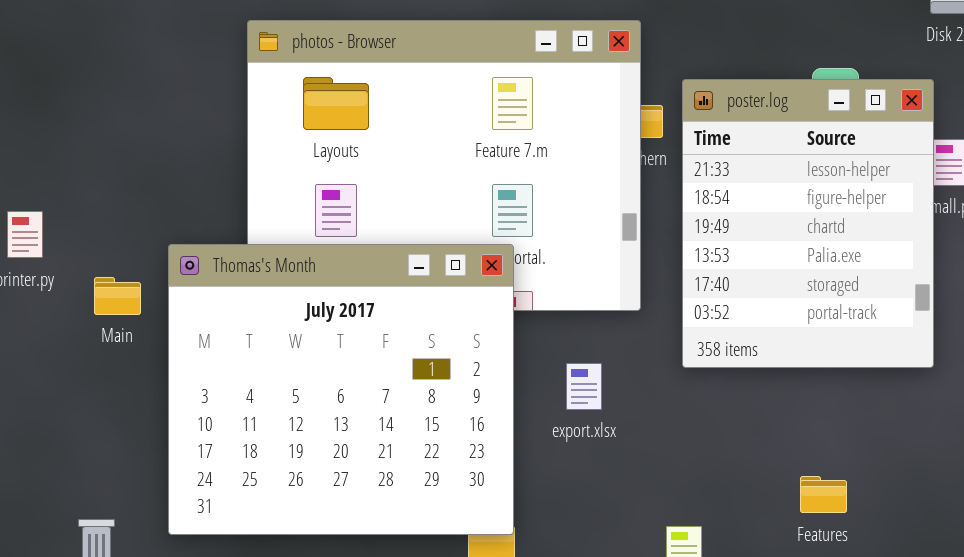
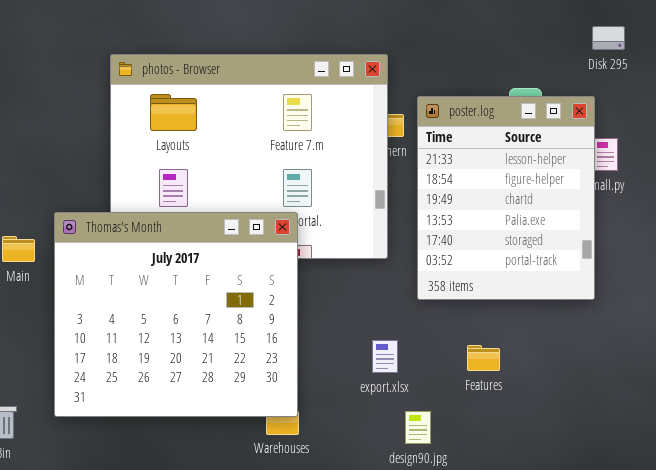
export.xlsx: [566,363,602,410] -> [372,340,398,373], moved
Features: [800,476,847,513] -> [467,345,500,371], moved

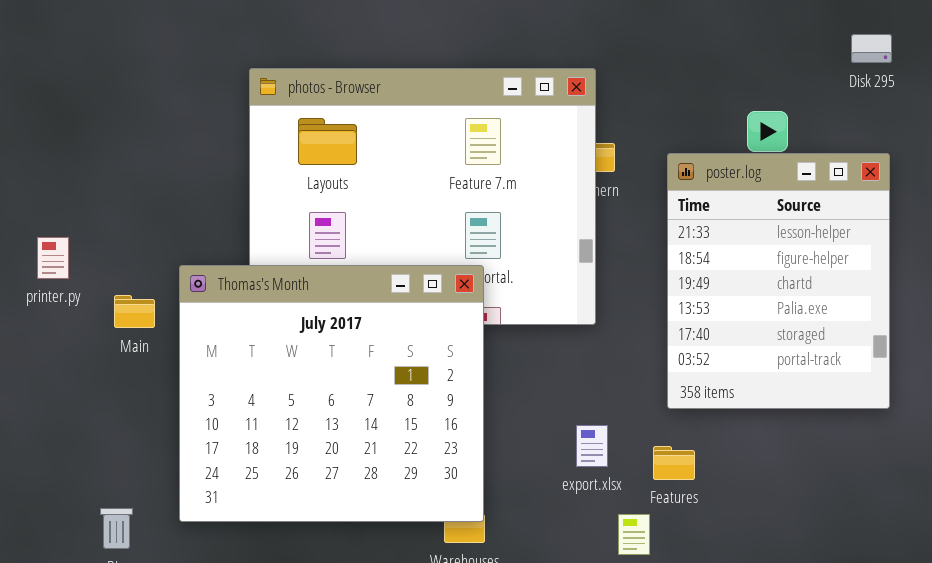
poster.log: [417,96,595,300] -> [667,153,890,409], moved
Features: [467,345,500,371] -> [653,446,695,480], moved

